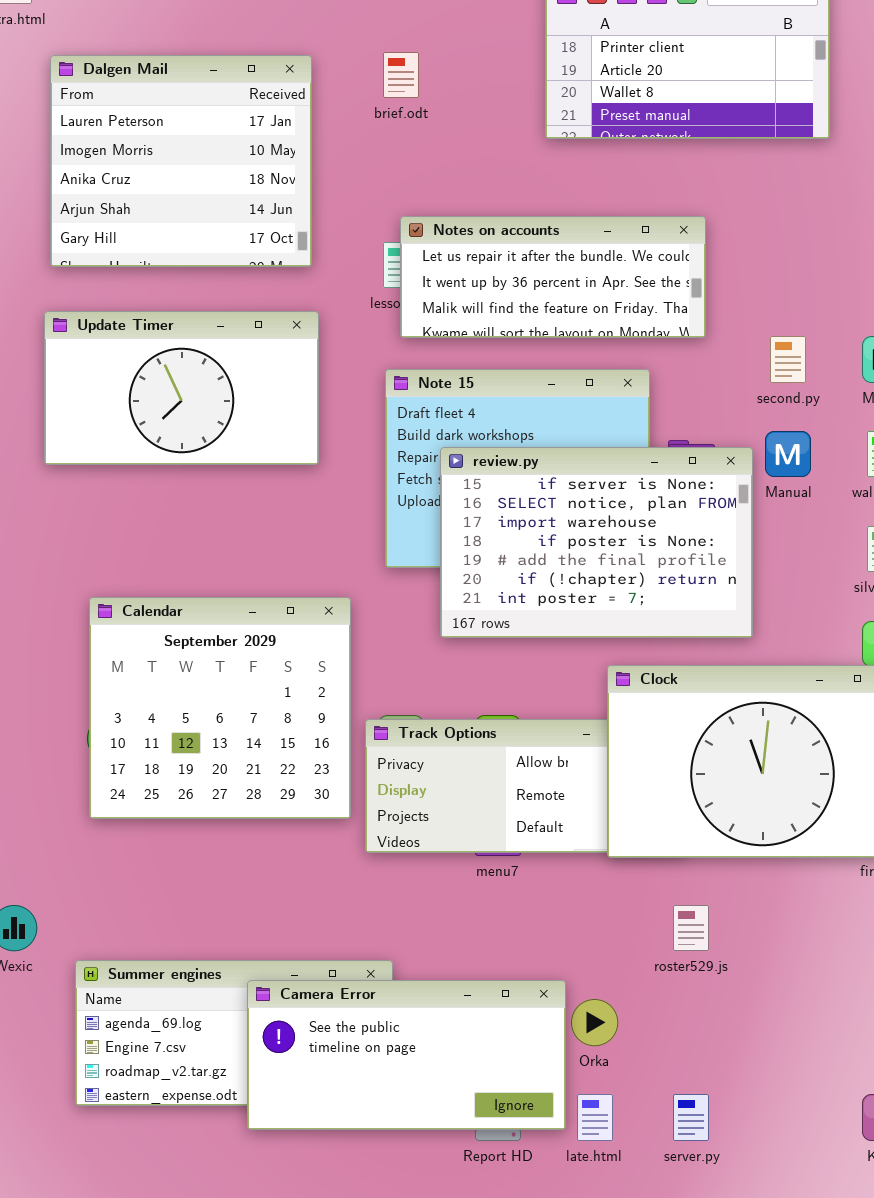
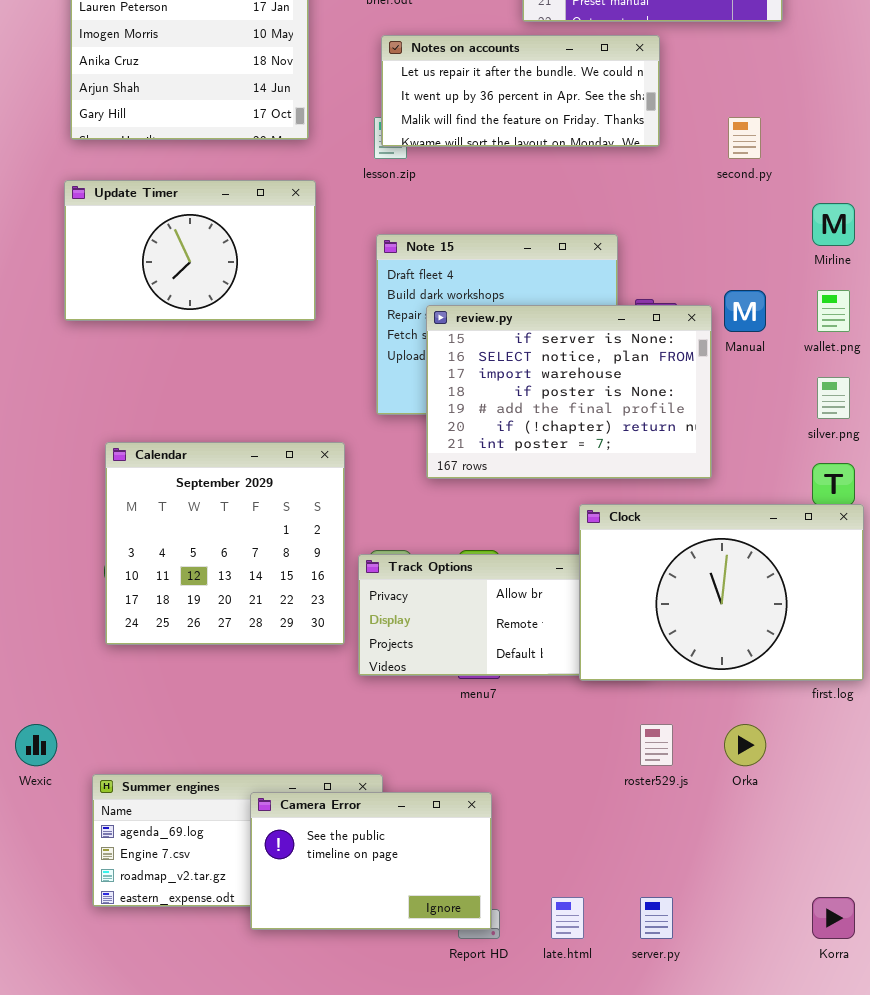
Notes on accounts: [400,216,706,338] -> [381,35,660,147], moved
second.py: [770,336,806,383] -> [728,117,761,159], moved
Camera Error: [247,980,566,1130] -> [250,792,492,930], resized
Orka: [571,999,618,1046] -> [724,724,766,766], moved

